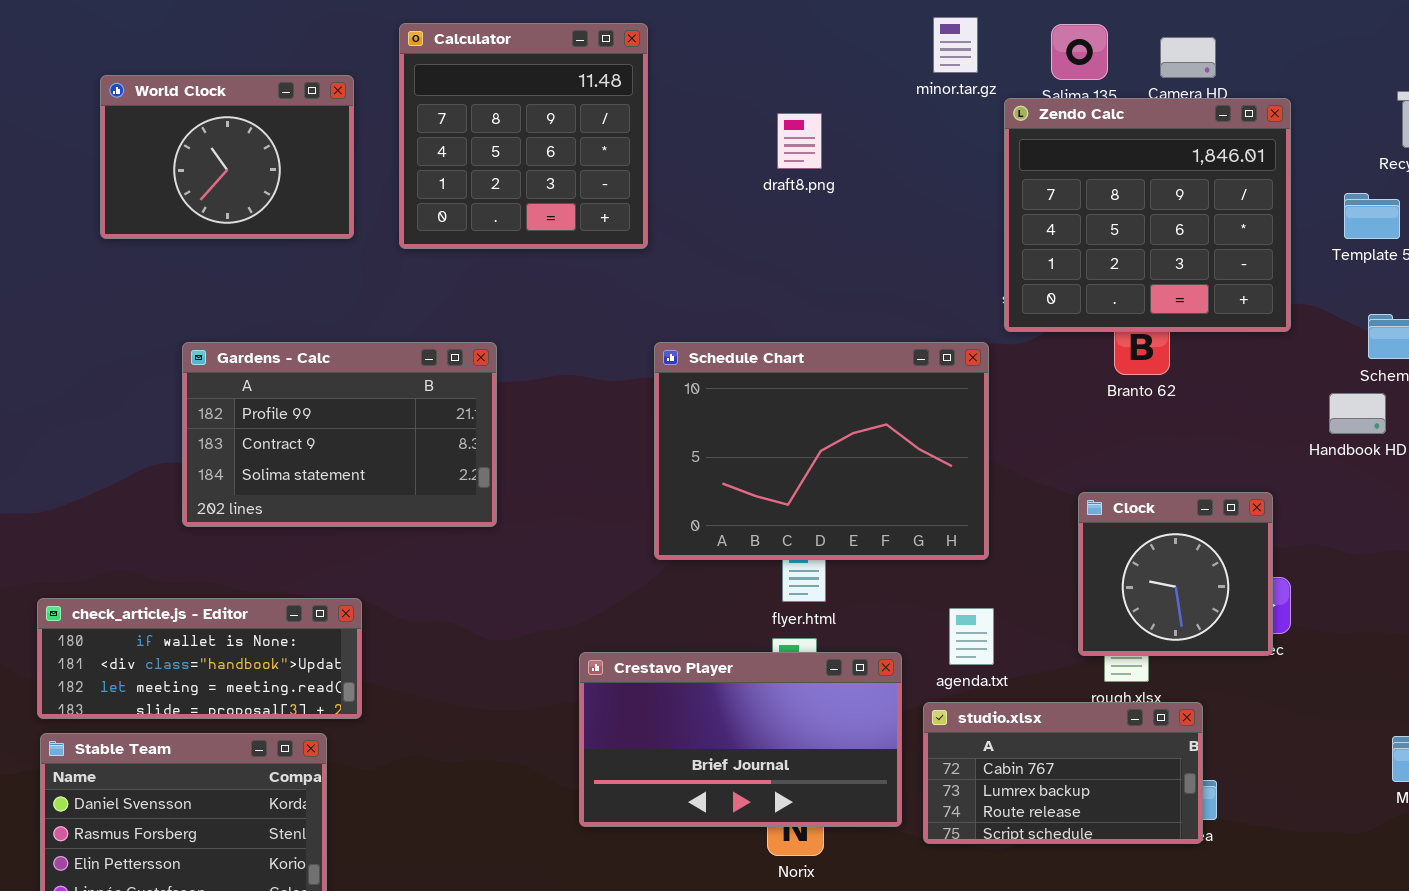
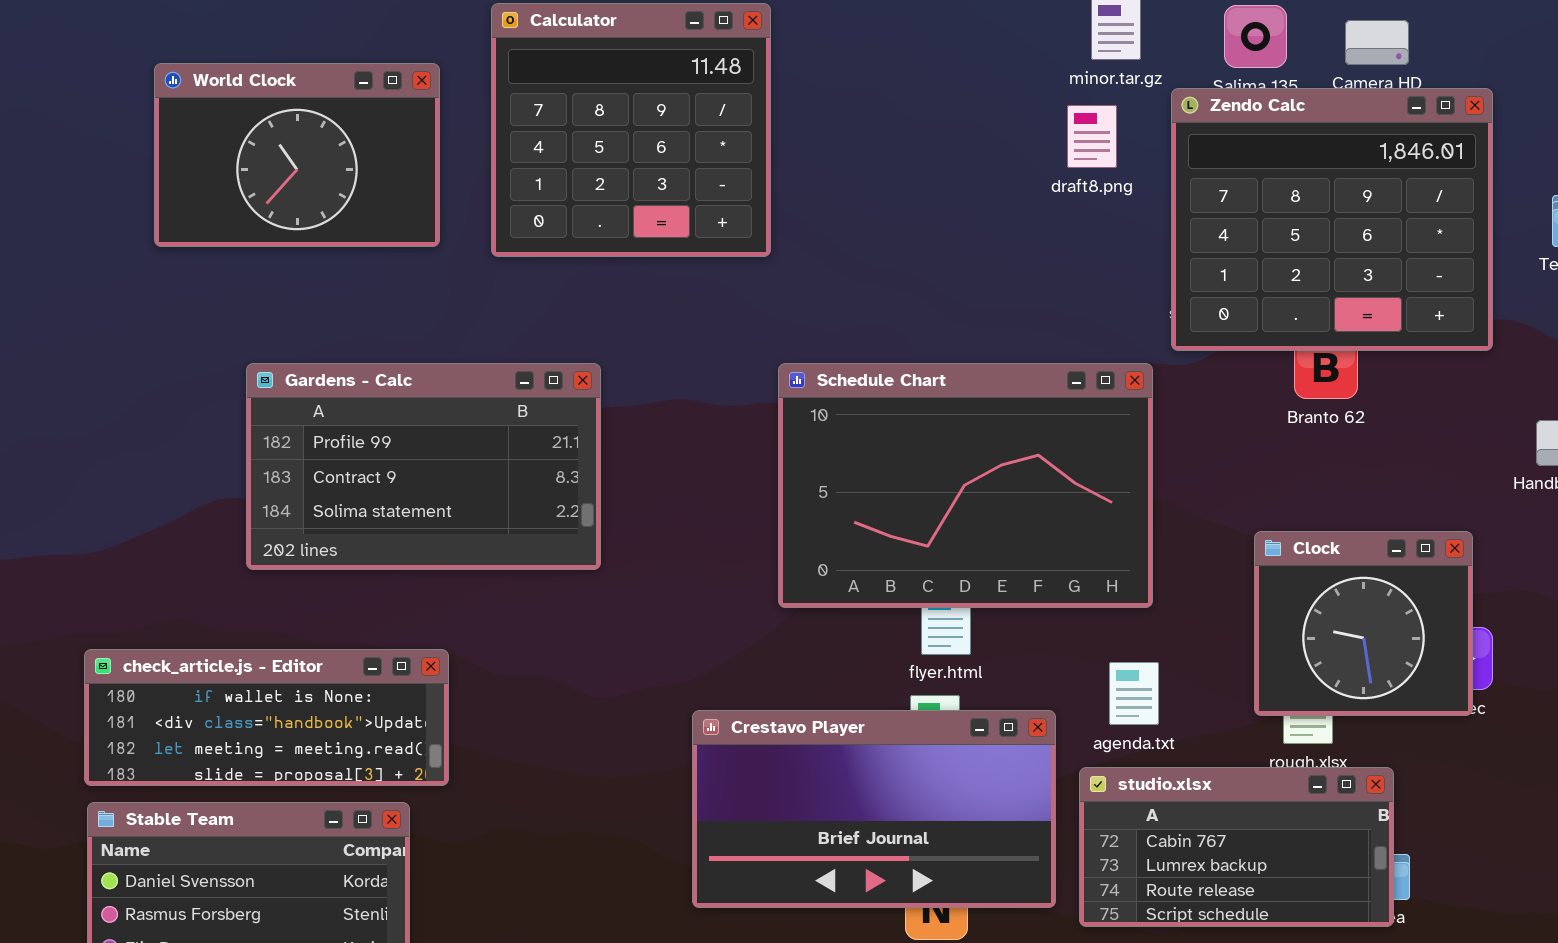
draft8.png: [777,113,822,169] -> [1067,105,1117,168], moved

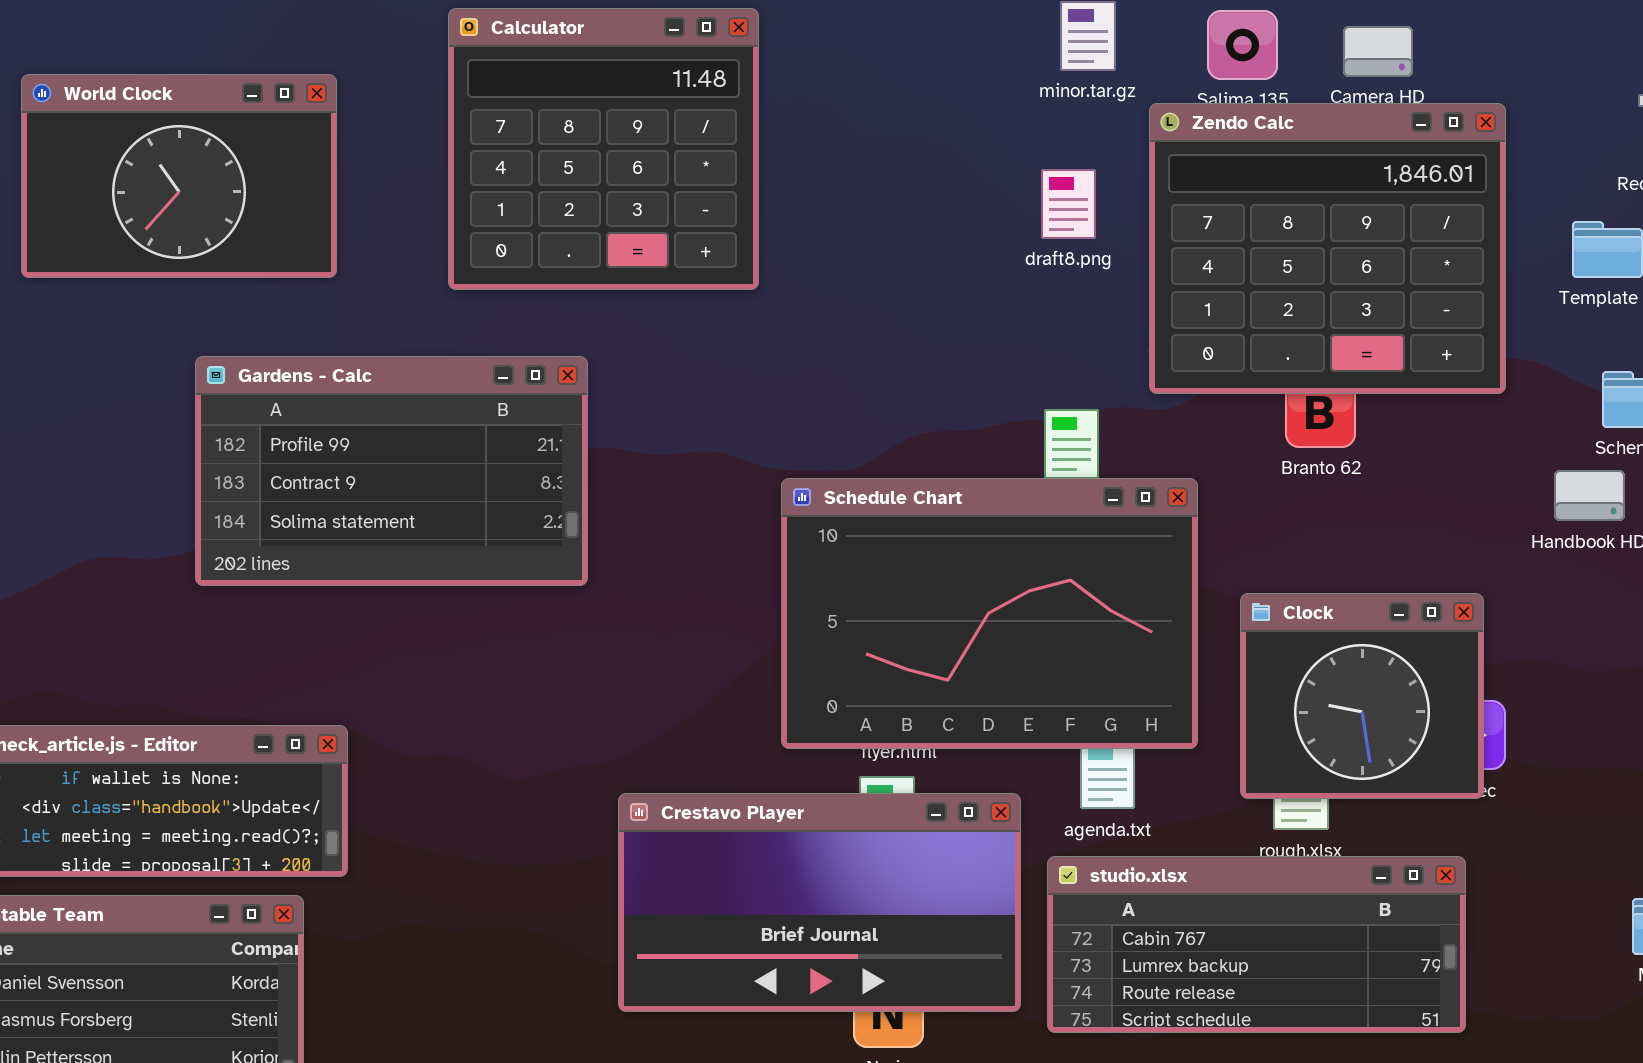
Calculator: [491,3,771,257] -> [448,8,759,290], moved
draft8.png: [1067,105,1117,168] -> [1041,169,1096,239], moved
Gardens - Calc: [246,363,601,570] -> [195,356,588,586], moved
Schedule Chart: [778,363,1153,608] -> [781,478,1198,749], moved
studio.xlsx: [1079,767,1394,927] -> [1047,856,1466,1033], resized

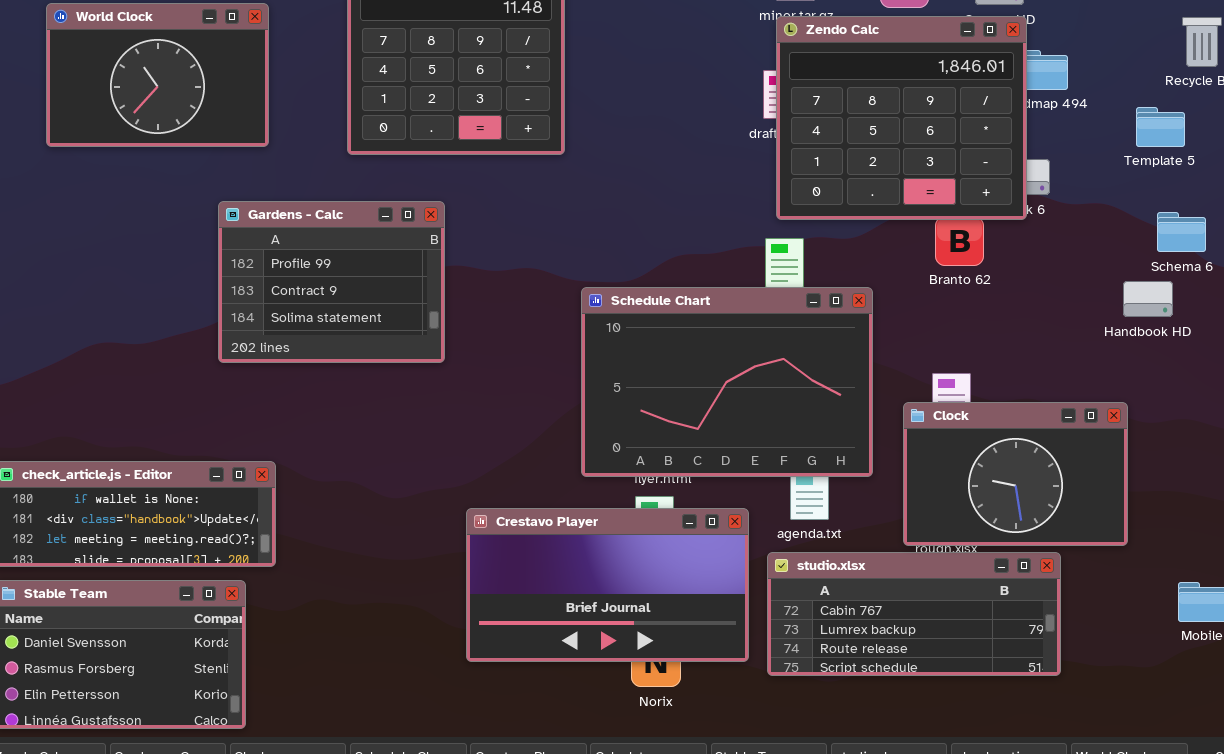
Zendo Calc: [1149,103,1506,394] -> [776,16,1027,220], moved
Gardens - Calc: [195,356,588,586] -> [218,201,445,363], resized
Clock: [1240,593,1484,799] -> [903,402,1128,546], moved, resized

